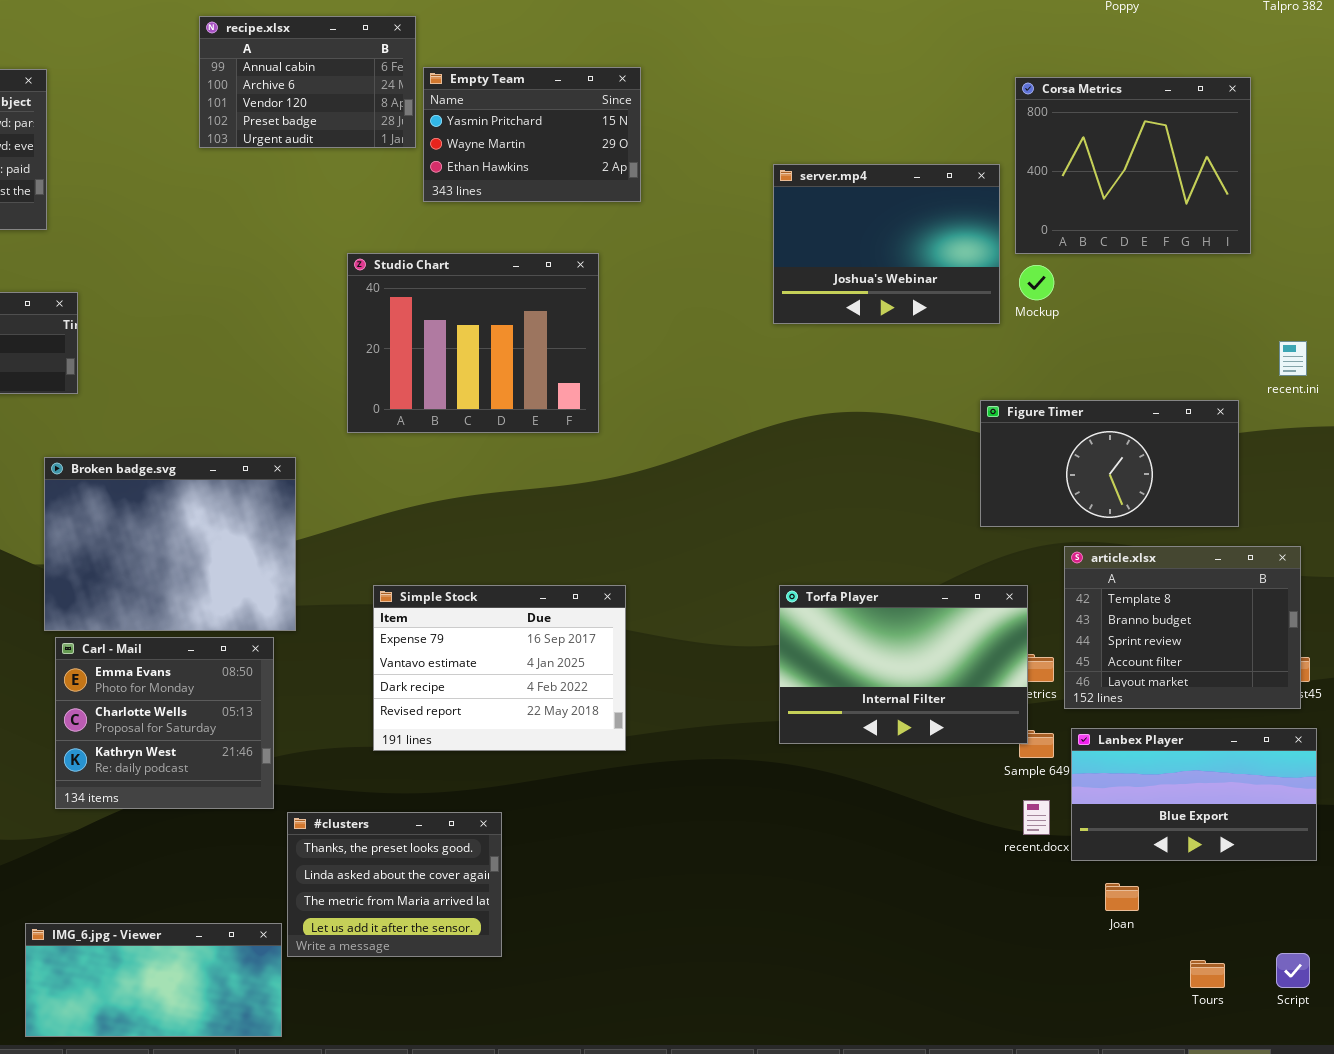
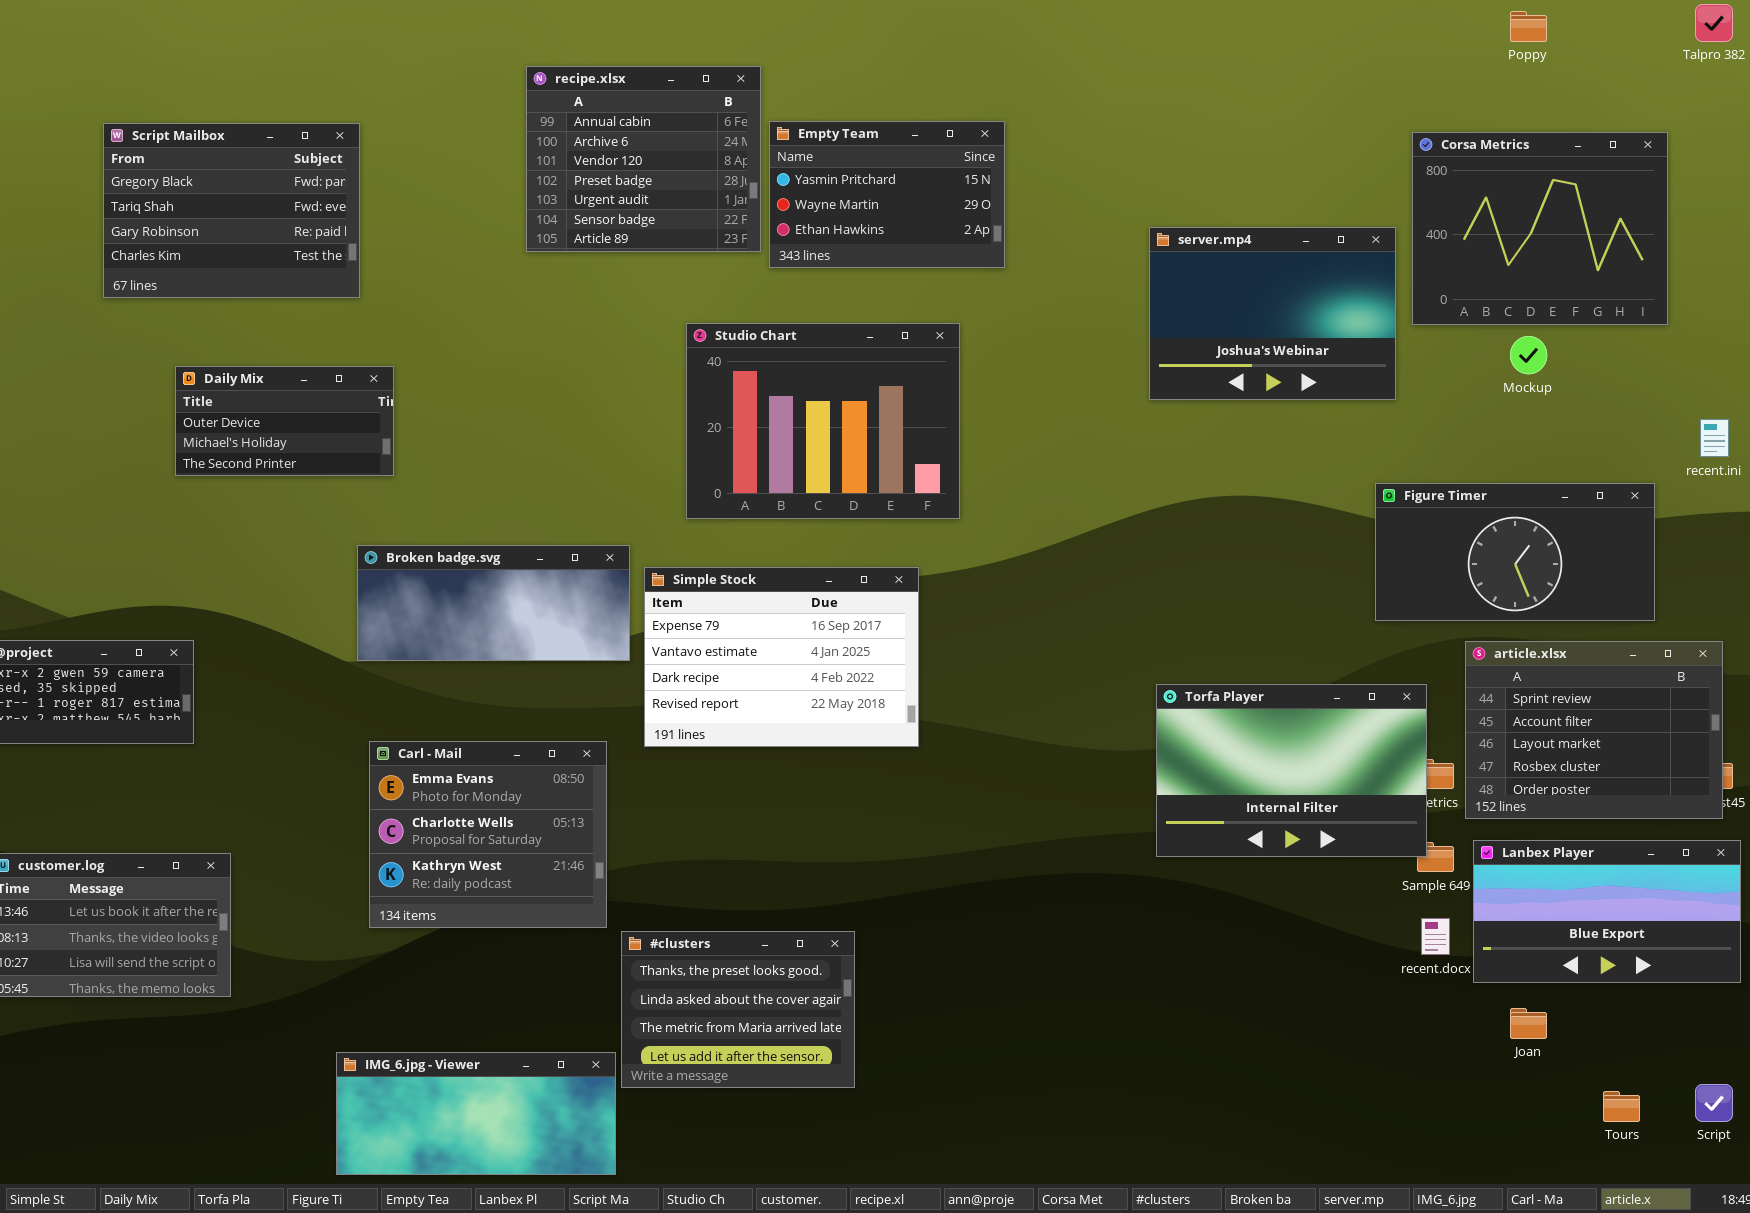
recipe.xlsx: [199,16,416,148] -> [526,66,761,252], resized
Mockup: [1019,265,1054,300] -> [1510,336,1547,374], moved
Broken badge.svg: [44,457,296,631] -> [357,545,630,661], resized
article.xlsx: [1064,546,1301,709] -> [1465,641,1723,819], scrolled down 2 rows
Simple Stock: [373,585,626,751] -> [644,567,919,747], moved

